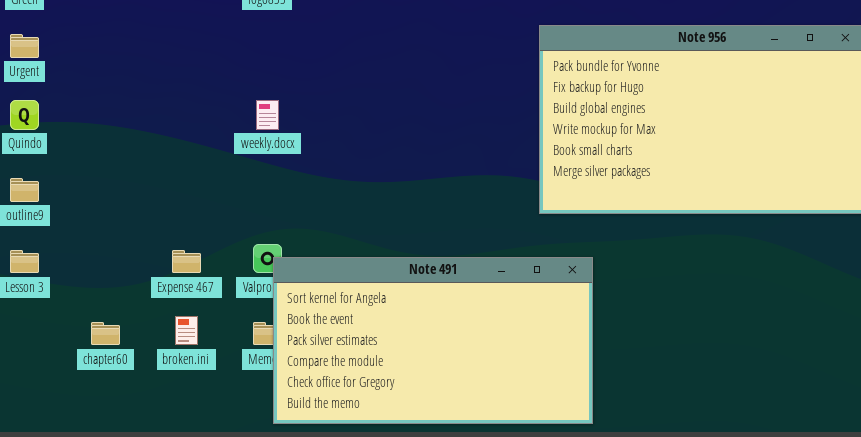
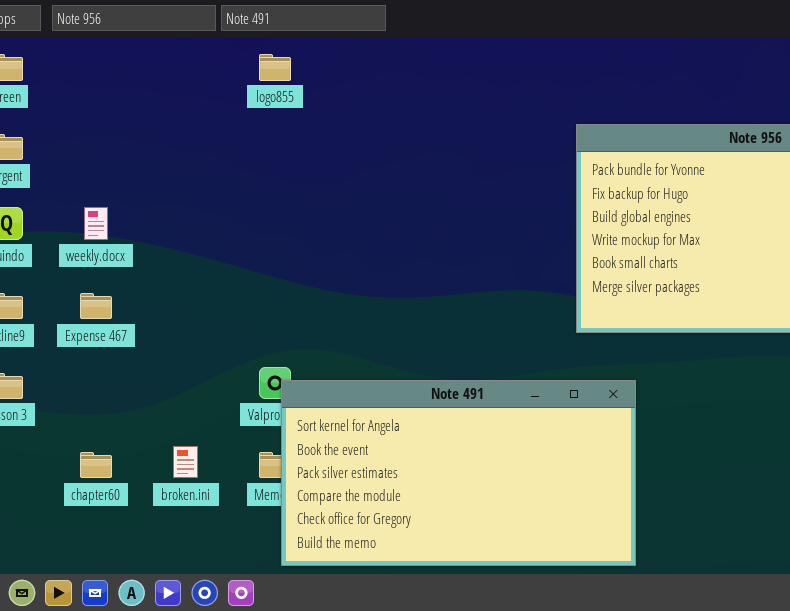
weekly.docx: [256,100,279,130] -> [84,207,108,240], moved
Expense 467: [172,250,201,273] -> [80,293,112,319], moved

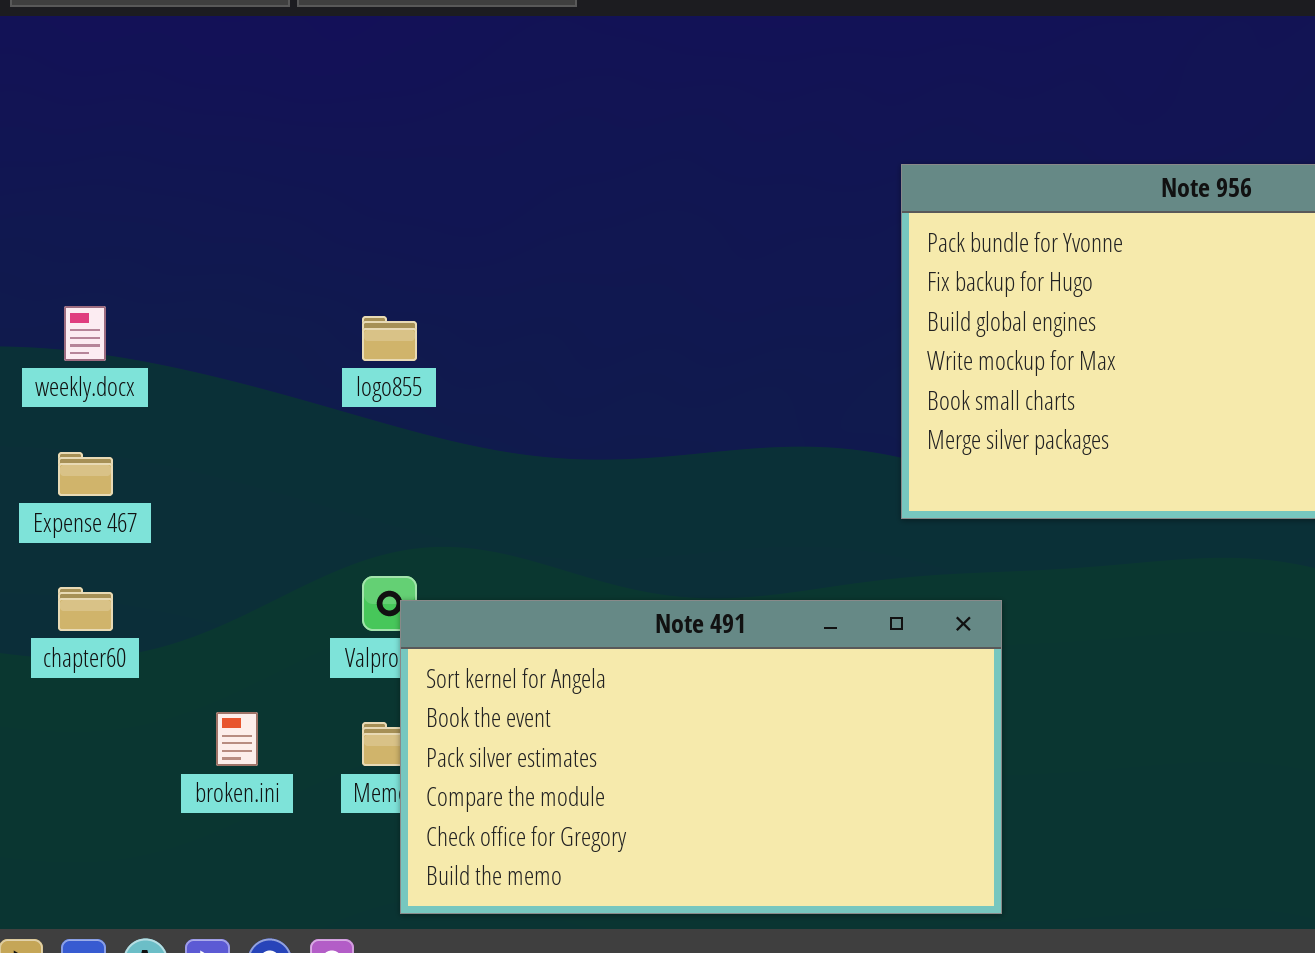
logo855: [259,54,291,81] -> [362,316,417,361], moved
chapter60: [80,452,112,478] -> [58,587,113,631], moved

